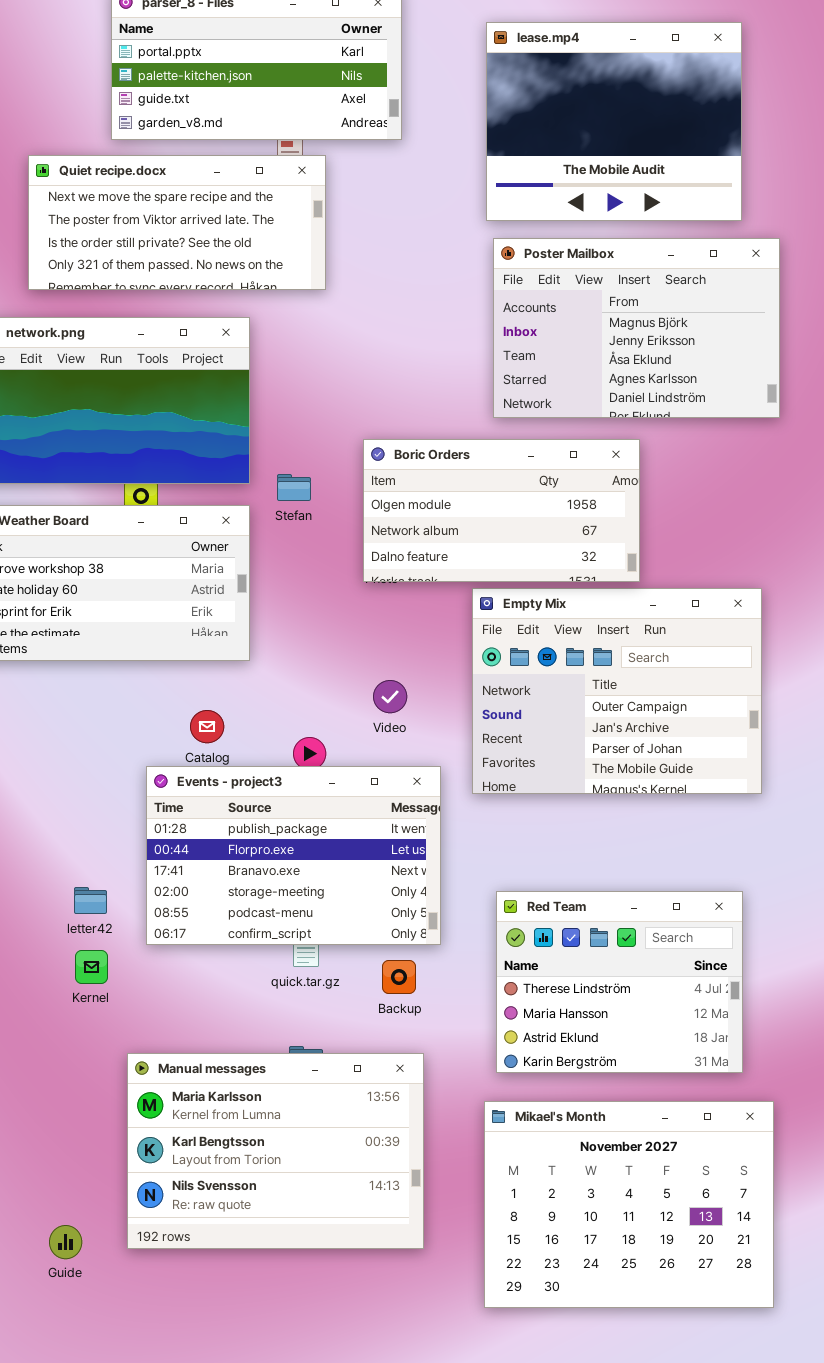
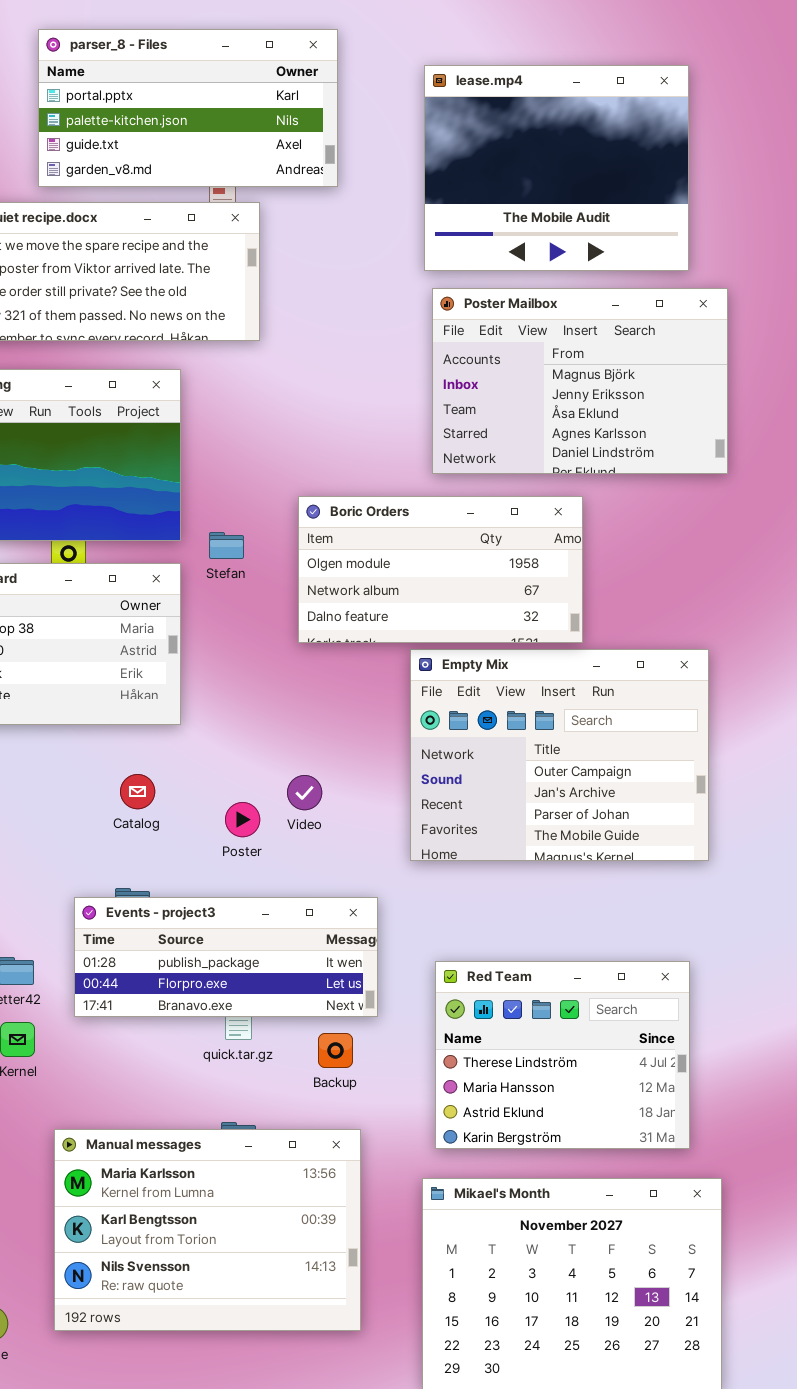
Video: [373,680,407,713] -> [287,775,322,810], moved
Events - project3: [146,766,441,945] -> [74,897,378,1017], resized

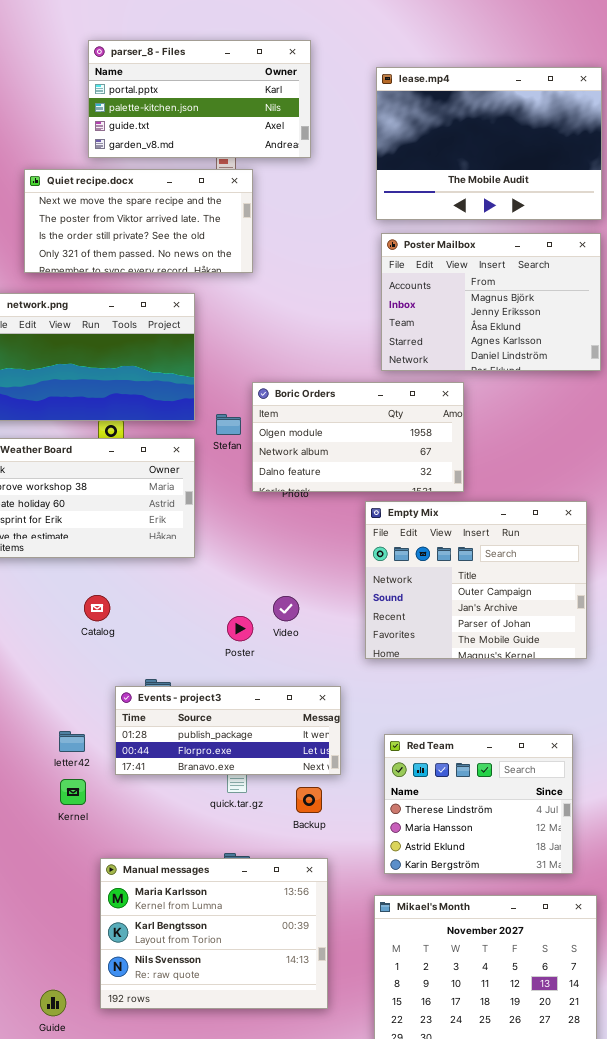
lease.mp4: [424,65,689,271] -> [376,67,602,220], resized
Boric Orders: [298,496,583,643] -> [252,382,464,492], moved
Catalog: [120,774,155,809] -> [84,595,110,621], moved

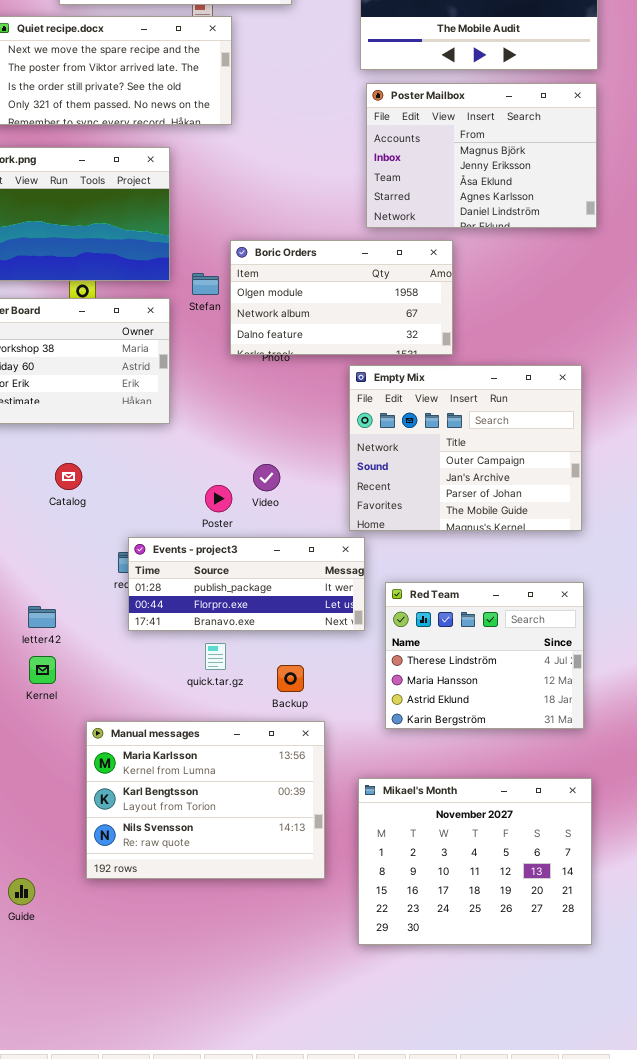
Events - project3: [115,686,341,775] -> [128,537,365,631], moved
Red Team: [384,734,573,874] -> [385,582,584,729], moved
Manual messages: [100,858,328,1009] -> [86,721,325,879], moved

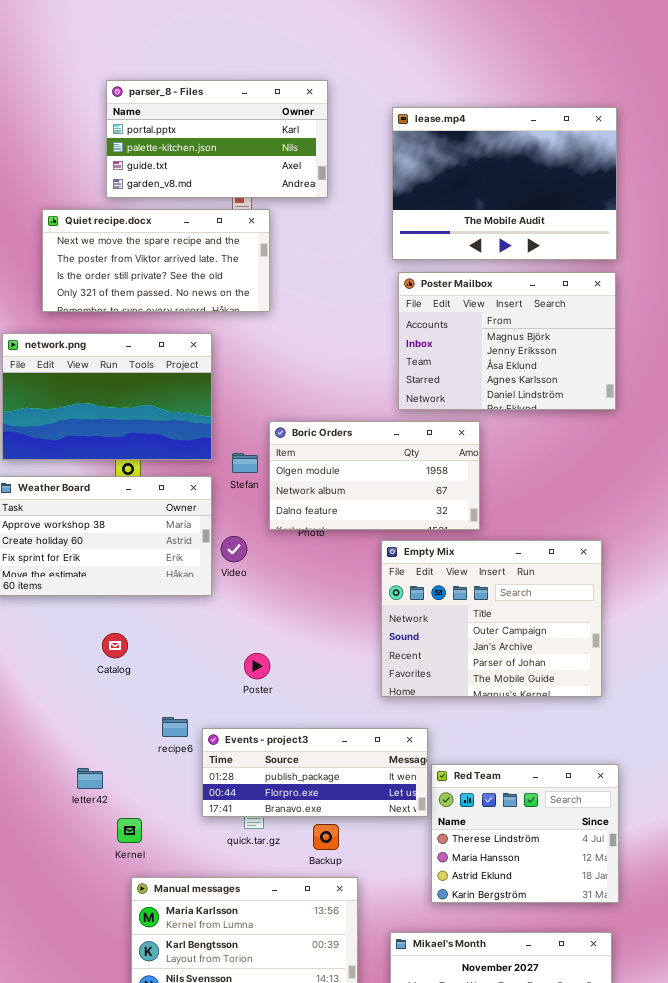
Video: [253,464,280,491] -> [221,536,247,562], moved
Events - project3: [128,537,365,631] -> [202,728,428,817], moved
Red Team: [385,582,584,729] -> [431,764,619,903], moved
Kernel: [29,656,56,684] -> [117,818,142,843], moved

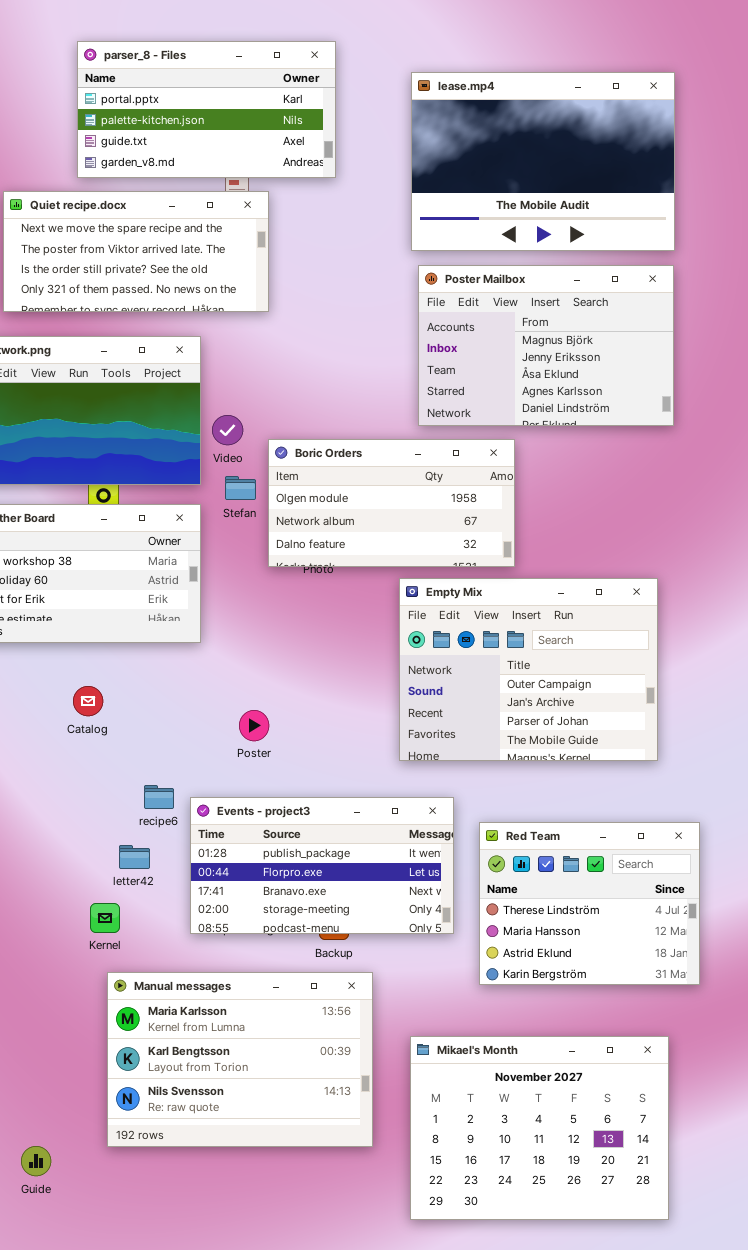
Video: [221,536,247,562] -> [212,415,243,445], moved
Events - project3: [202,728,428,817] -> [190,797,454,934], resized
Red Team: [431,764,619,903] -> [479,822,700,985], moved
letter42: [77,768,103,789] -> [119,845,150,869], moved

